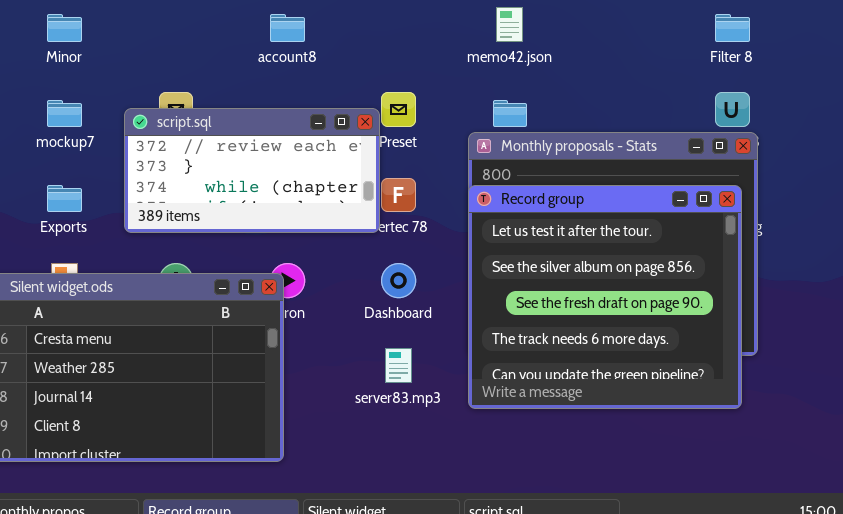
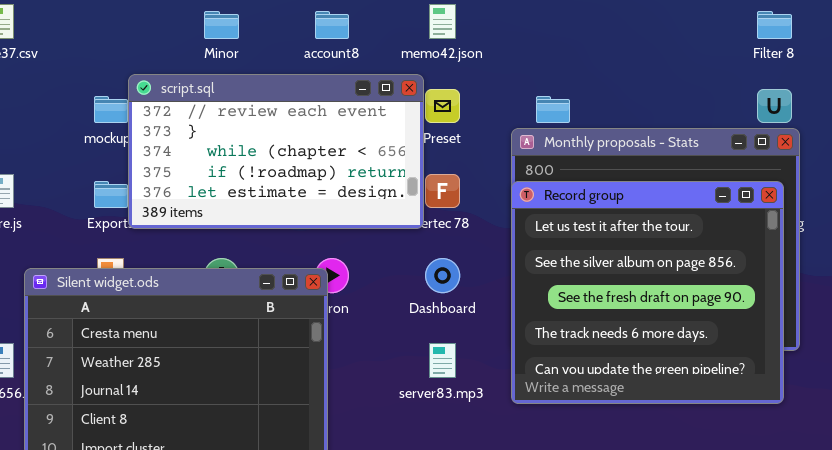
memo42.json: [496,7,523,42] -> [429,4,456,39], moved
Minor: [47,14,82,42] -> [204,11,239,39], moved
script.sql: [124,108,380,233] -> [128,74,424,229], resized

